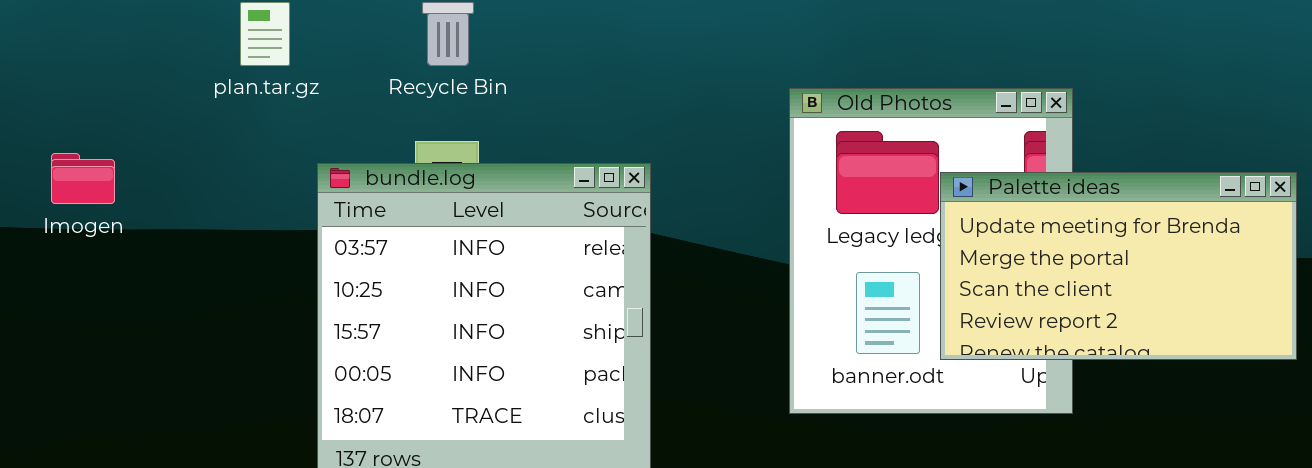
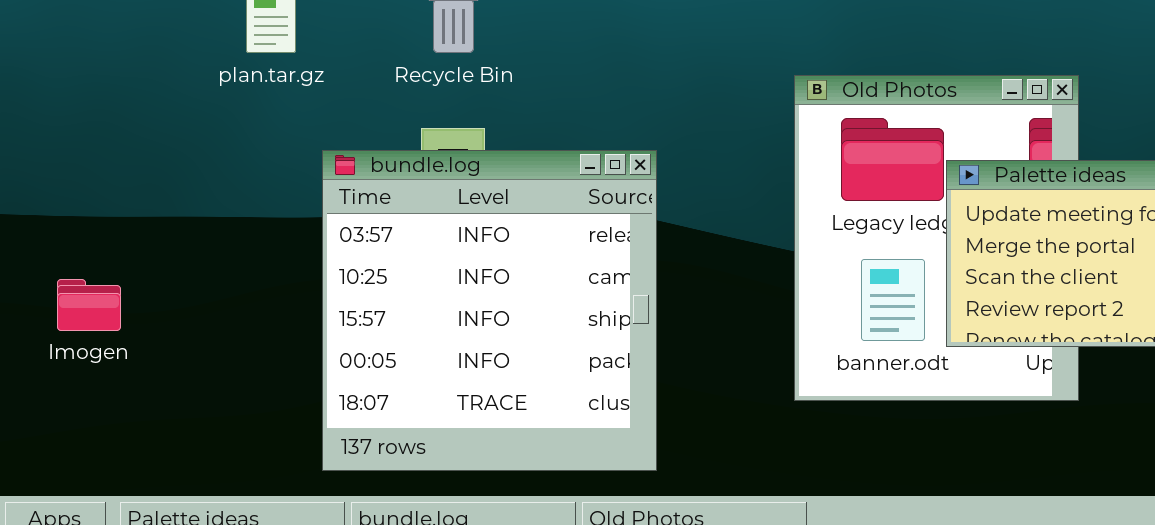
Imogen: [51,153,115,204] -> [57,279,121,331], moved

